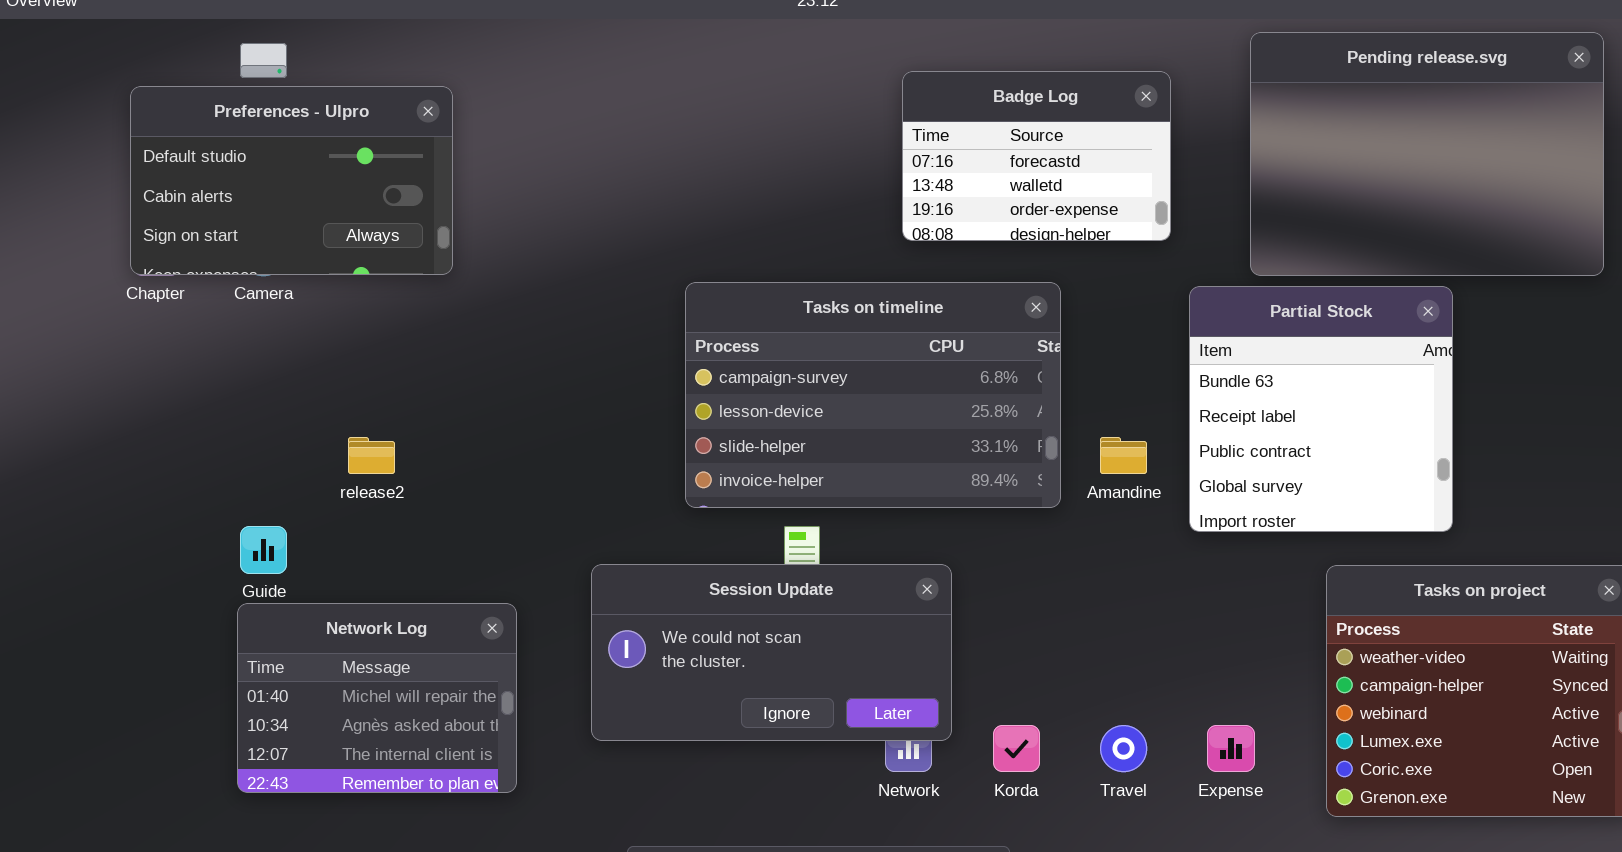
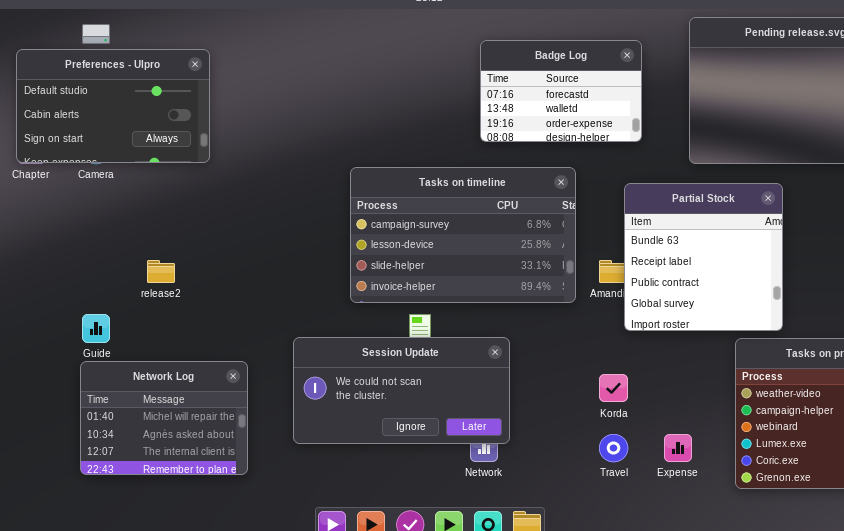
Partial Stock: [1189,286,1453,532] -> [624,183,783,331], moved
Korda: [993,725,1040,772] -> [599,374,628,402], moved

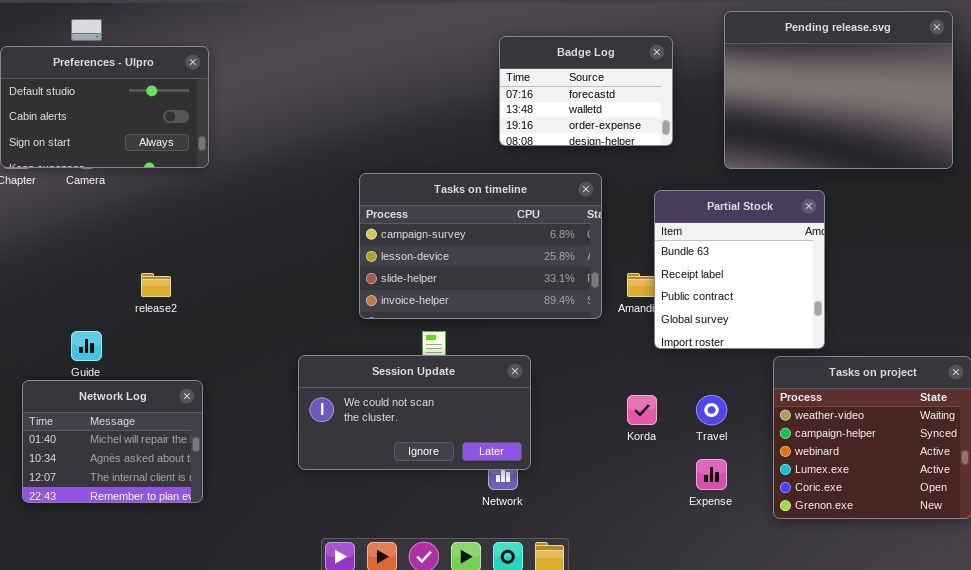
Network Log: [80,361,248,475] -> [22,380,203,503], moved
Travel: [599,434,628,462] -> [696,395,727,425], moved

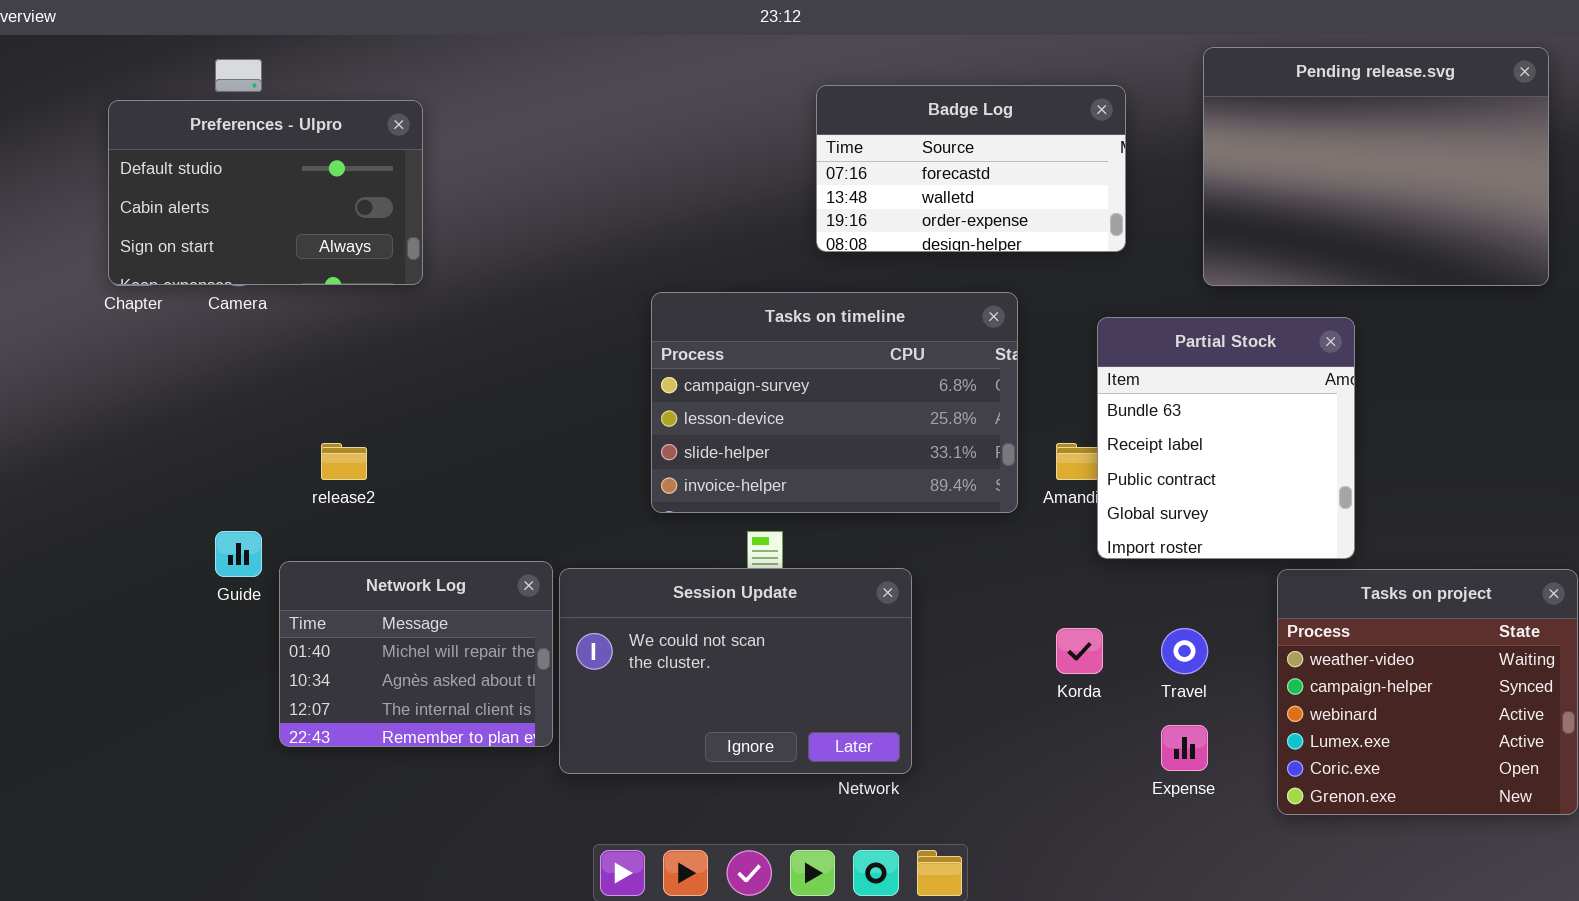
Badge Log: [499,36,673,146] -> [816,85,1126,252], resized
Session Update: [298,355,531,470] -> [559,568,912,774], resized
Network Log: [22,380,203,503] -> [279,561,553,747], moved

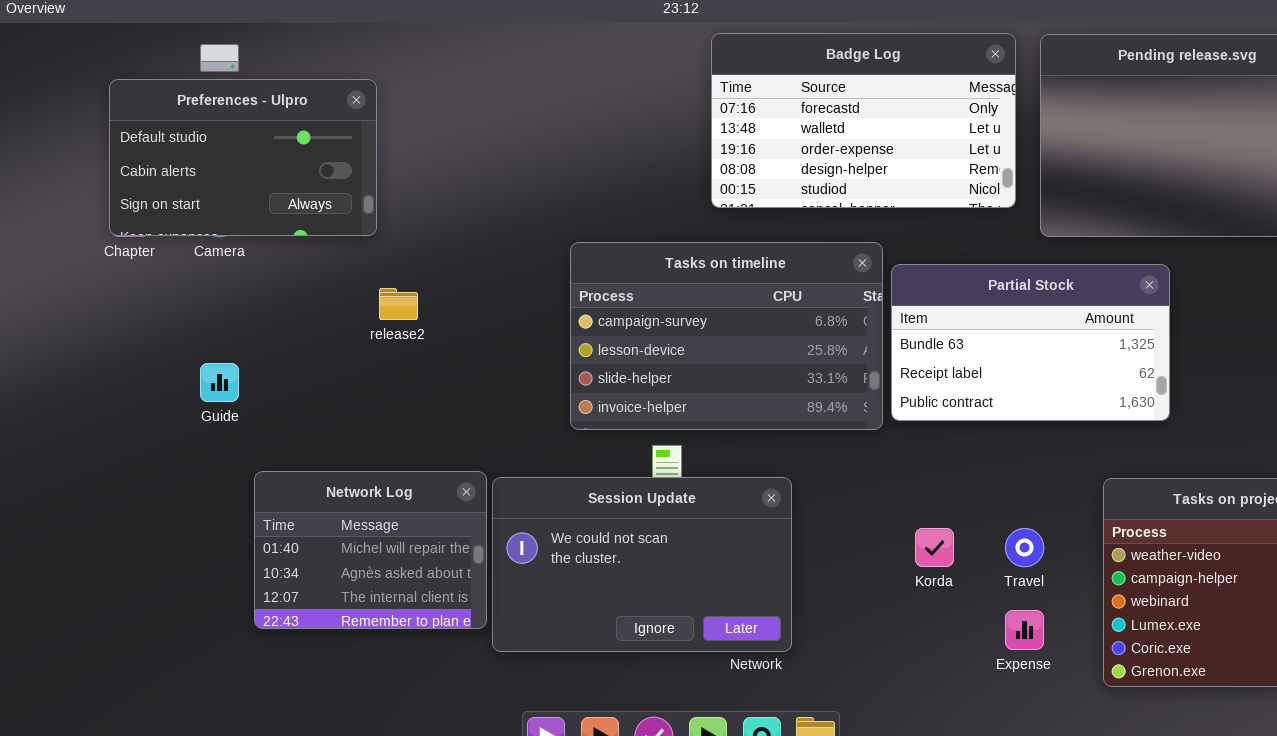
Badge Log: [816,85,1126,252] -> [711,33,1016,208], resized
Partial Stock: [1097,317,1355,559] -> [891,264,1170,421], resized
release2: [321,443,367,480] -> [379,288,418,320], moved
Guide: [215,531,262,577] -> [200,363,239,402], moved

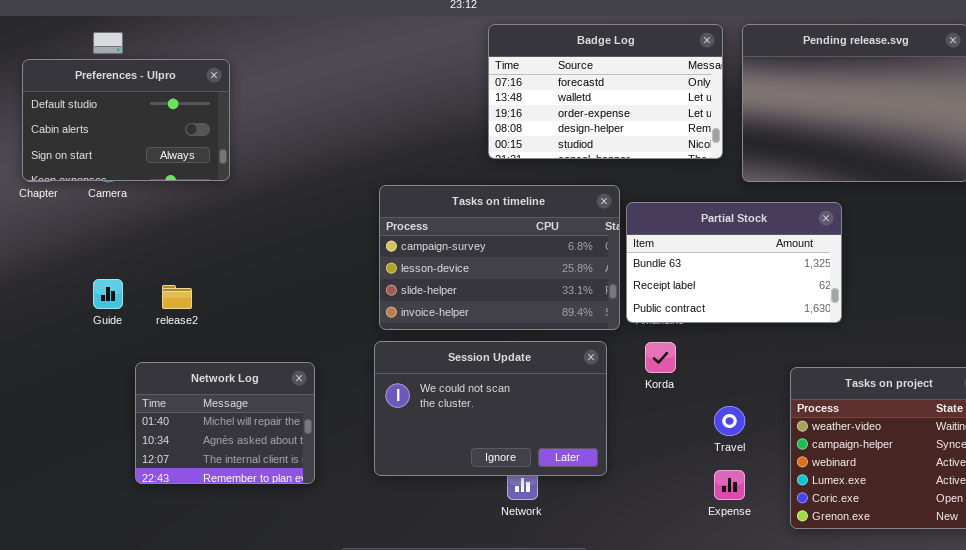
release2: [379,288,418,320] -> [162,285,192,309], moved
Session Update: [492,477,792,652] -> [374,341,607,476], moved
Korda: [915,528,954,567] -> [645,342,676,373], moved

